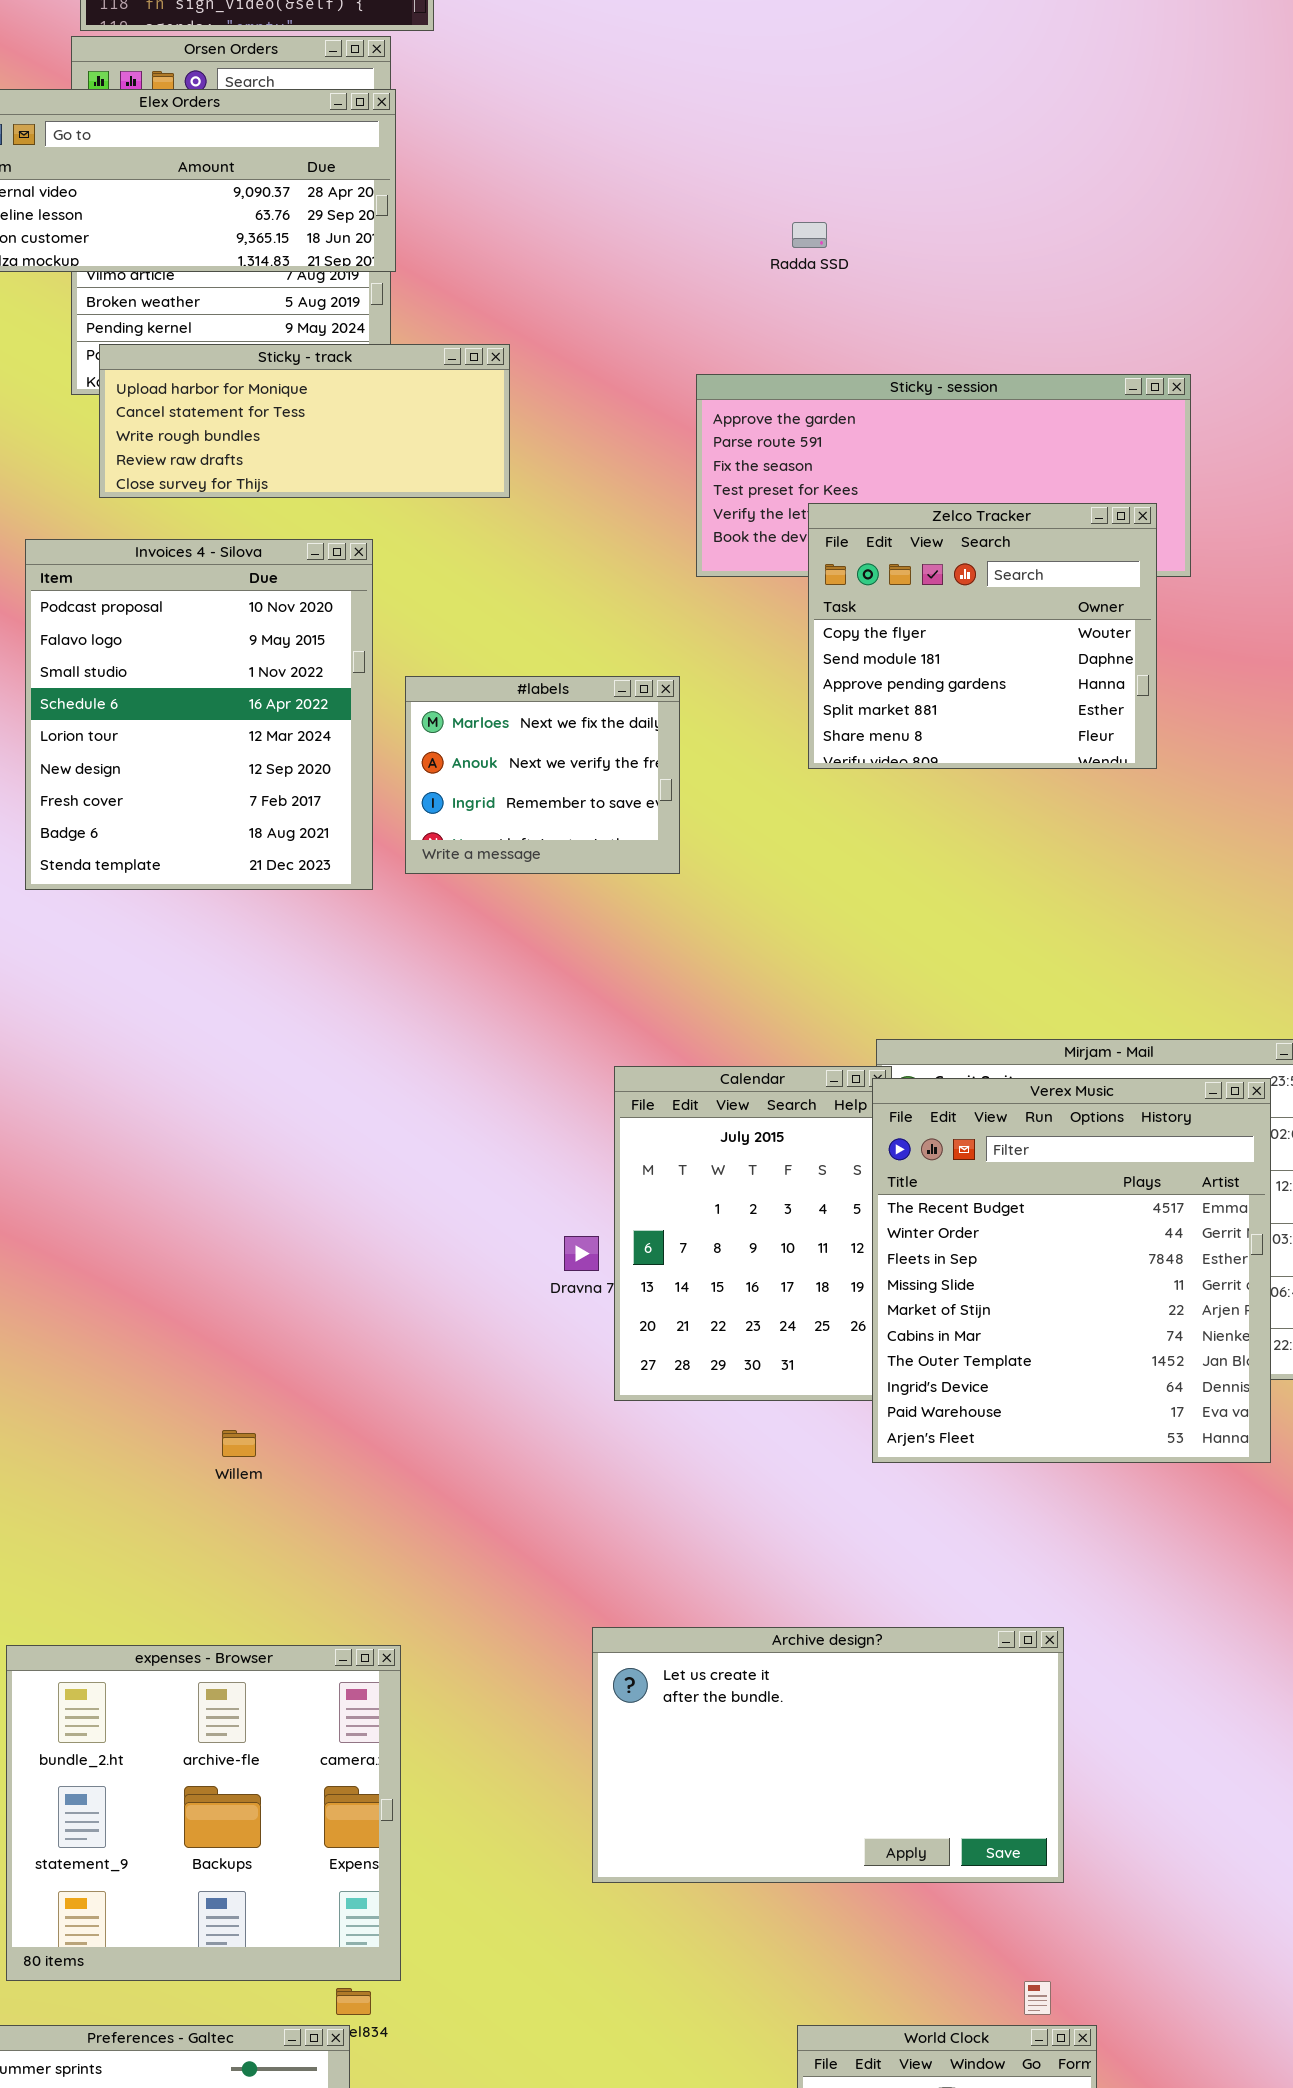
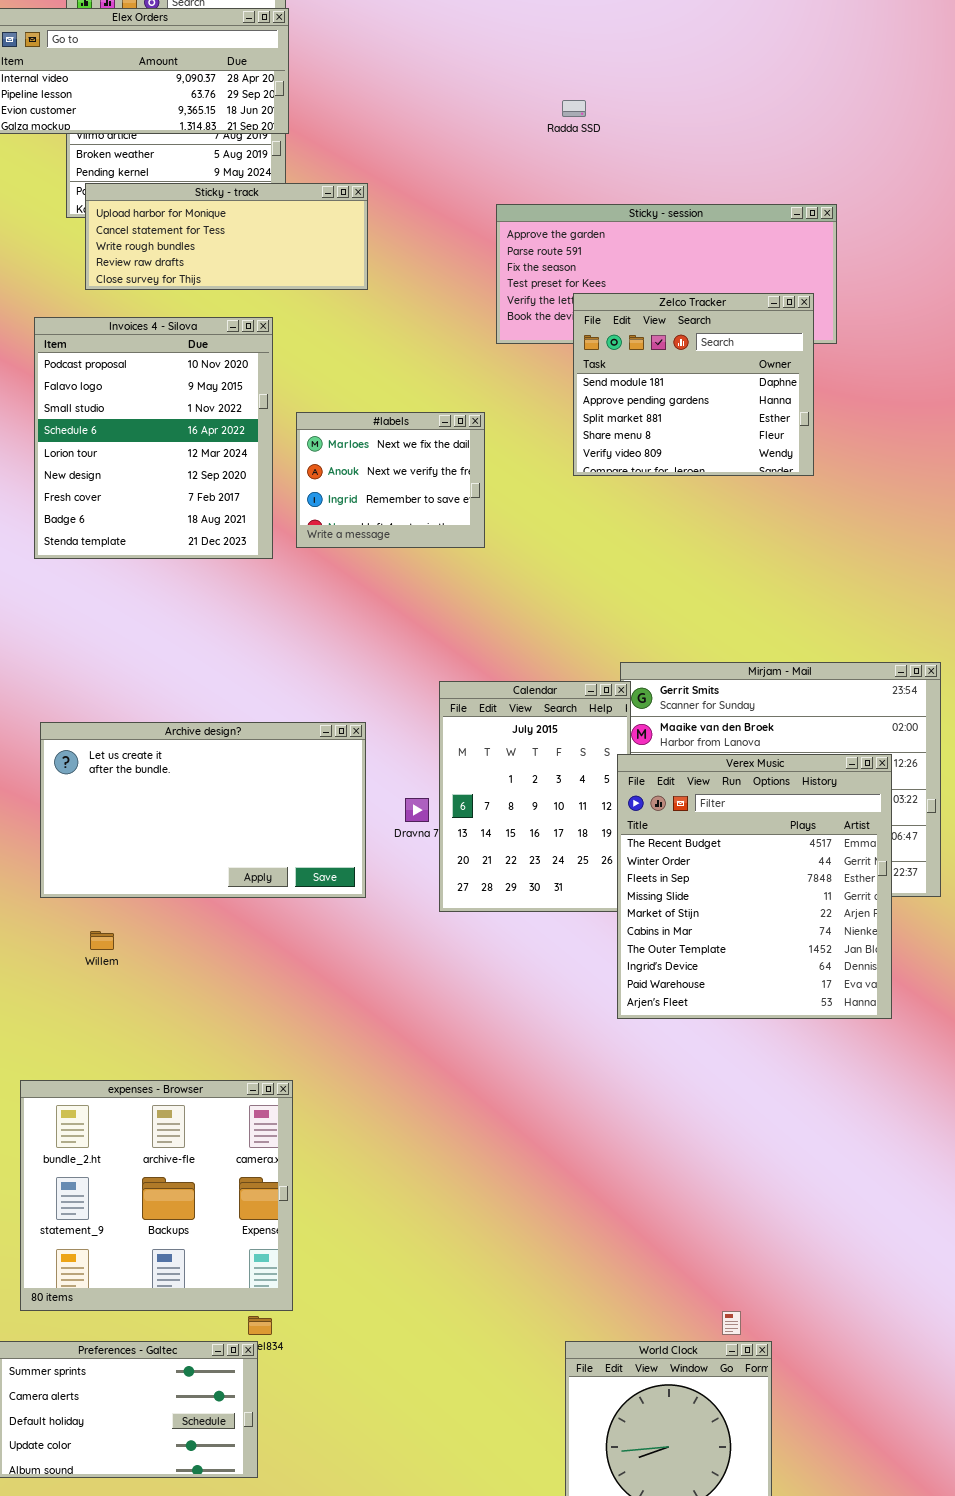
Zelco Tracker: [808,503,1157,769] -> [573,293,814,476], scrolled down 1 row
Verex Music: [872,1078,1271,1463] -> [617,754,892,1019], moved
Willem: [222,1430,256,1457] -> [90,931,114,950], moved
Archive design?: [592,1627,1064,1883] -> [40,722,366,898], moved

